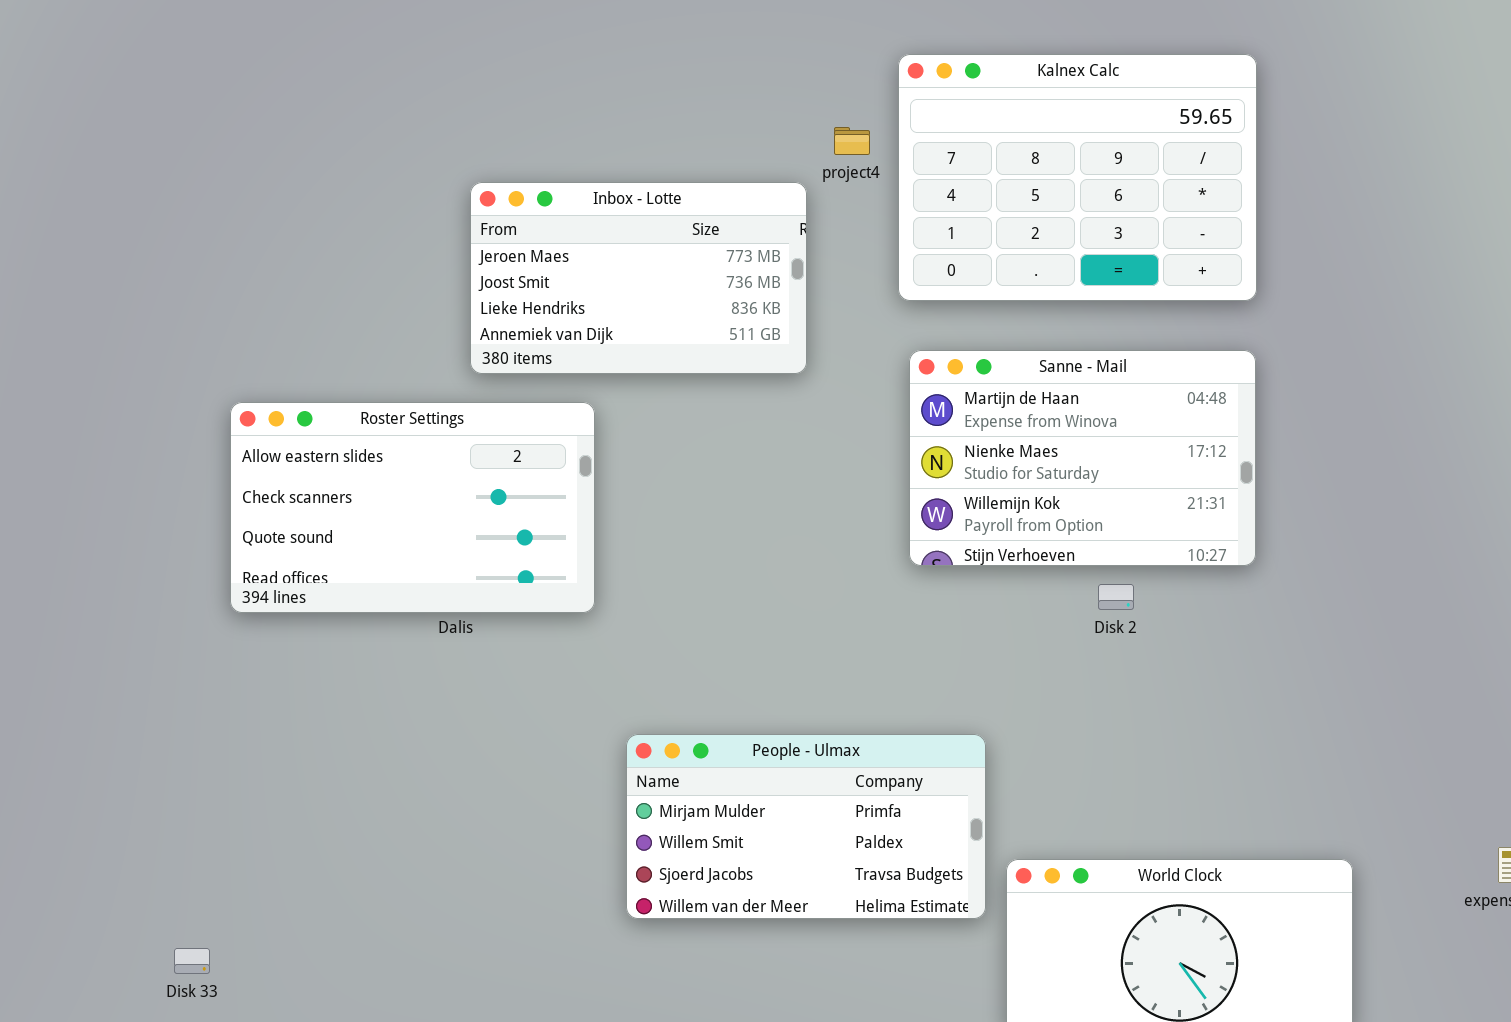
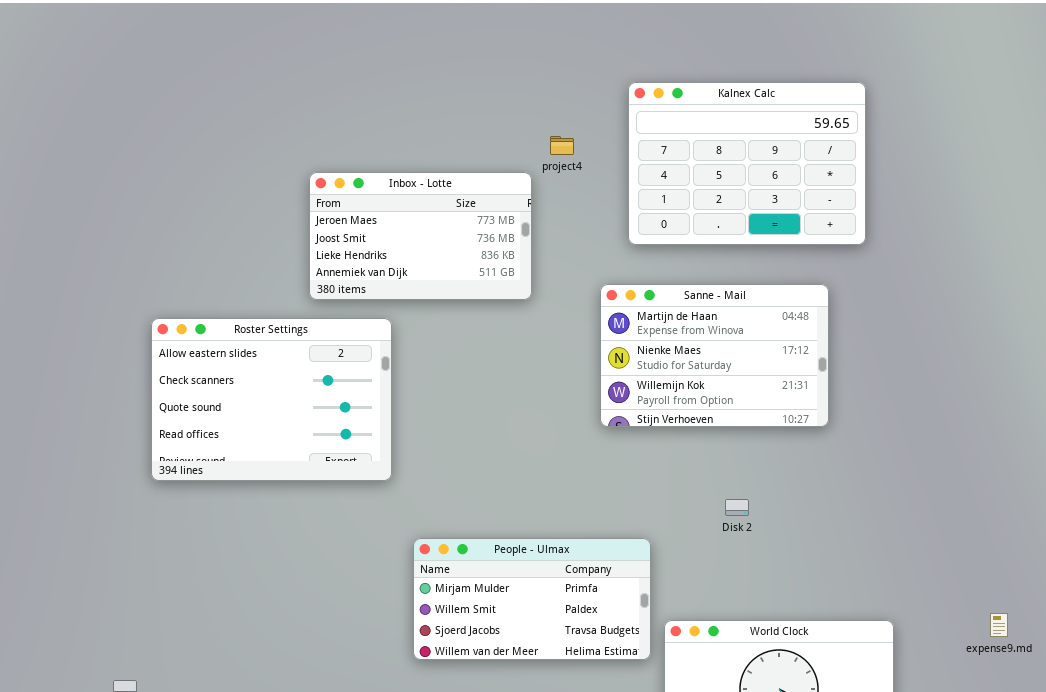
Kalnex Calc: [898,54,1257,301] -> [628,82,866,245], moved
Roster Settings: [230,402,595,613] -> [151,318,392,481], resized
Disk 2: [1098,584,1134,610] -> [725,499,749,516], moved

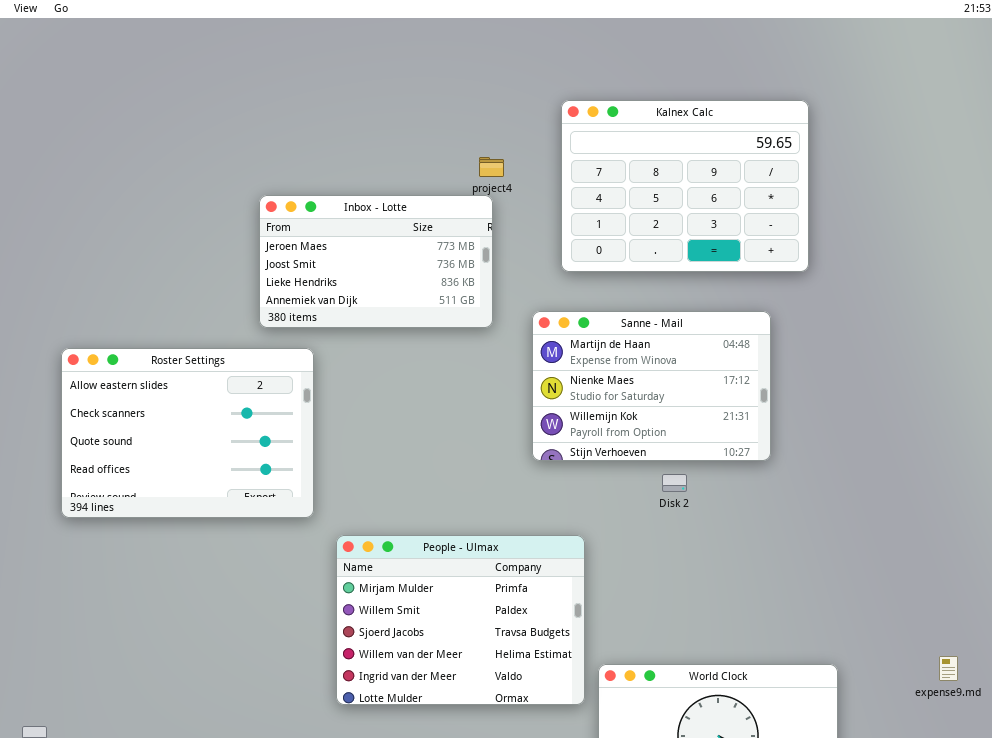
Inbox - Lotte: [309,172,532,300] -> [259,195,493,328], moved
Disk 2: [725,499,749,516] -> [662,474,687,492], moved
People - Ulmax: [413,538,651,660] -> [336,535,585,705], resized

